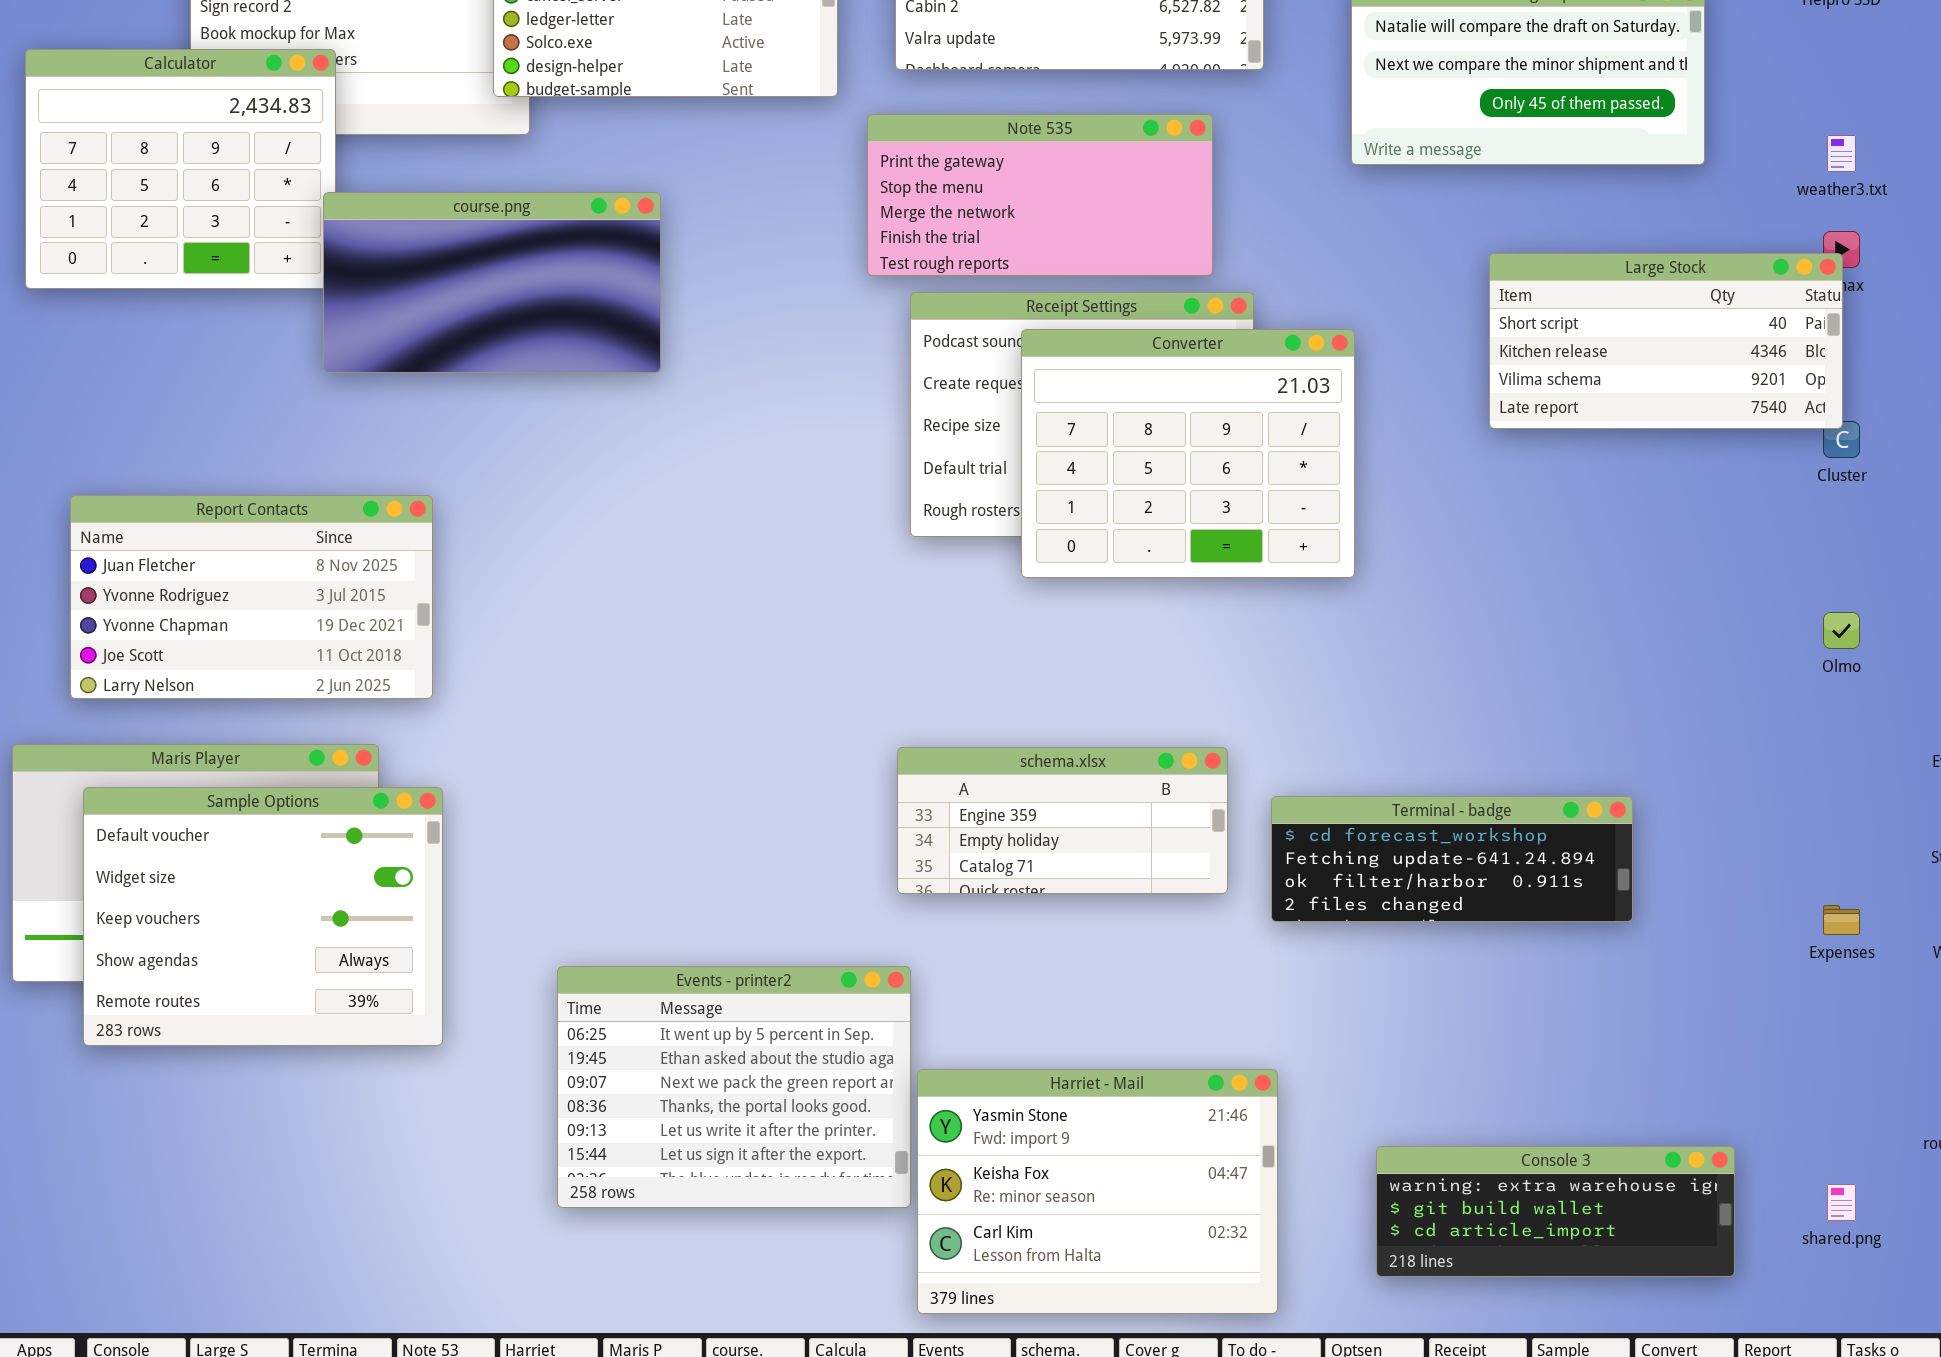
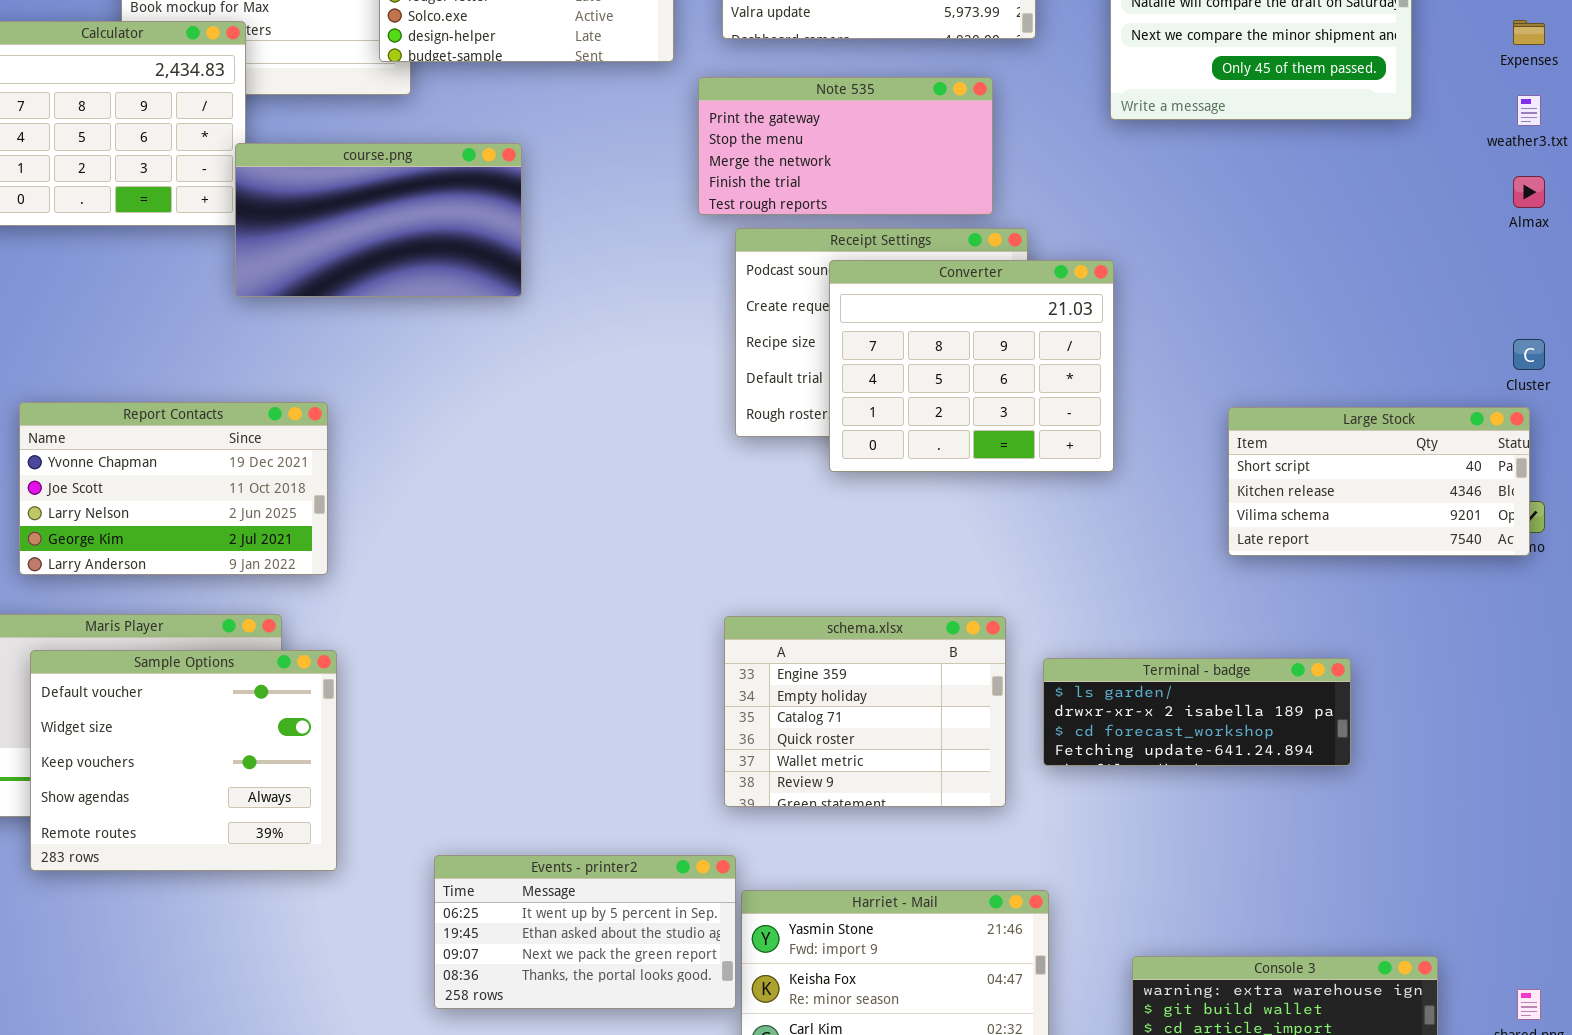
Large Stock: [1489,253,1843,429] -> [1228,407,1530,556], moved
Report Contacts: [70,495,433,699] -> [19,402,328,575], scrolled down 2 rows
schema.xlsx: [897,747,1228,894] -> [724,616,1006,807], resized
Terminal - badge: [1271,796,1633,922] -> [1043,658,1351,766], scrolled up 2 rows
Expenses: [1823,905,1860,935] -> [1513,20,1545,45], moved
Events - printer2: [557,966,911,1208] -> [434,855,736,1009], resized

